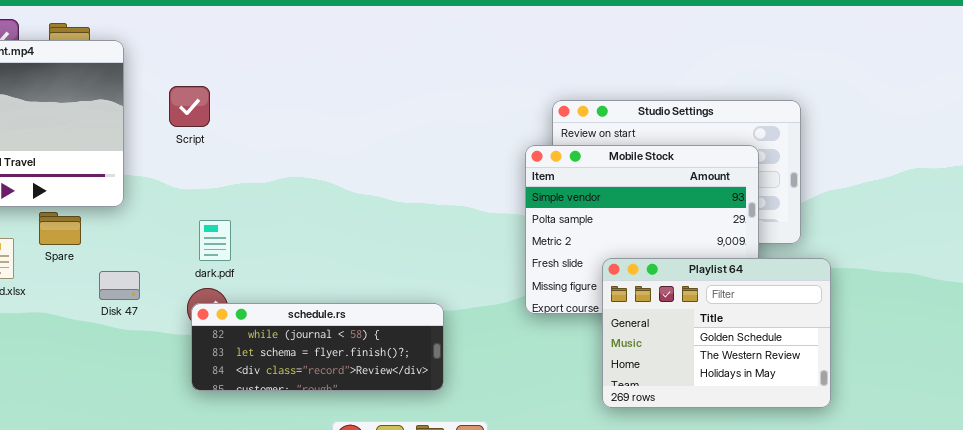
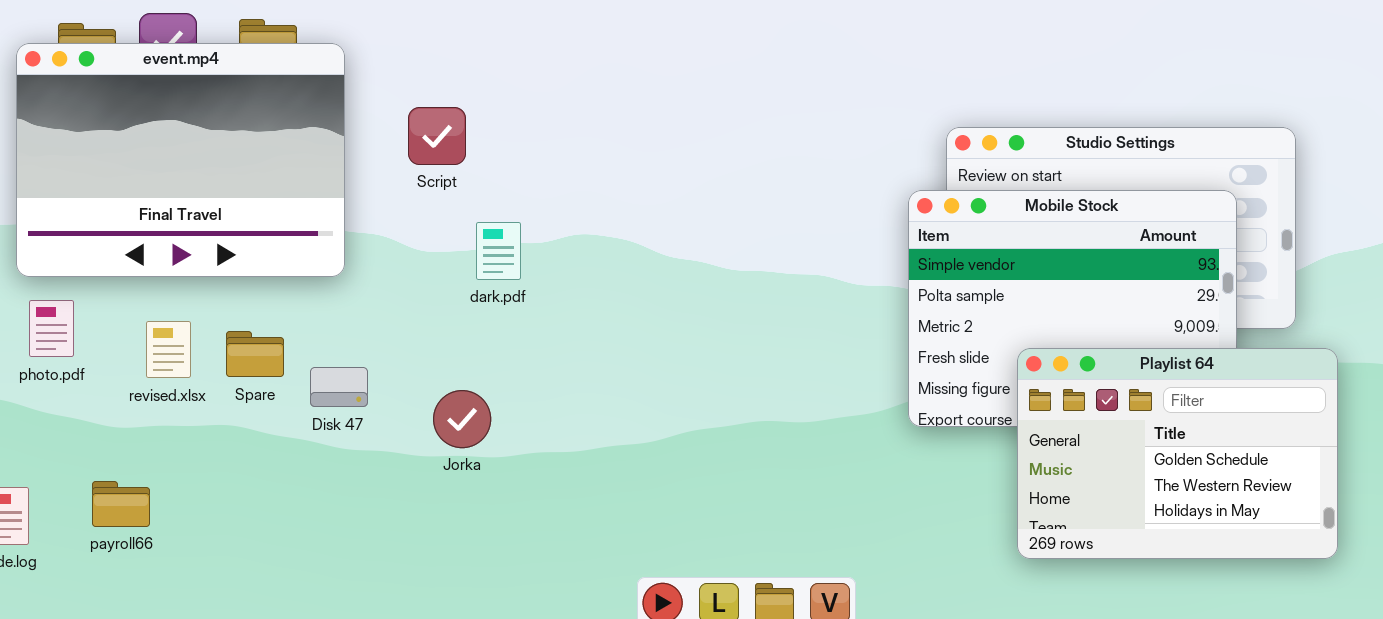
Spare: [39,212,81,245] -> [226,331,284,377], moved
dark.pdf: [199,220,231,261] -> [476,222,521,280], moved
schedule.rs: [191,303,444,391] -> none, closed

